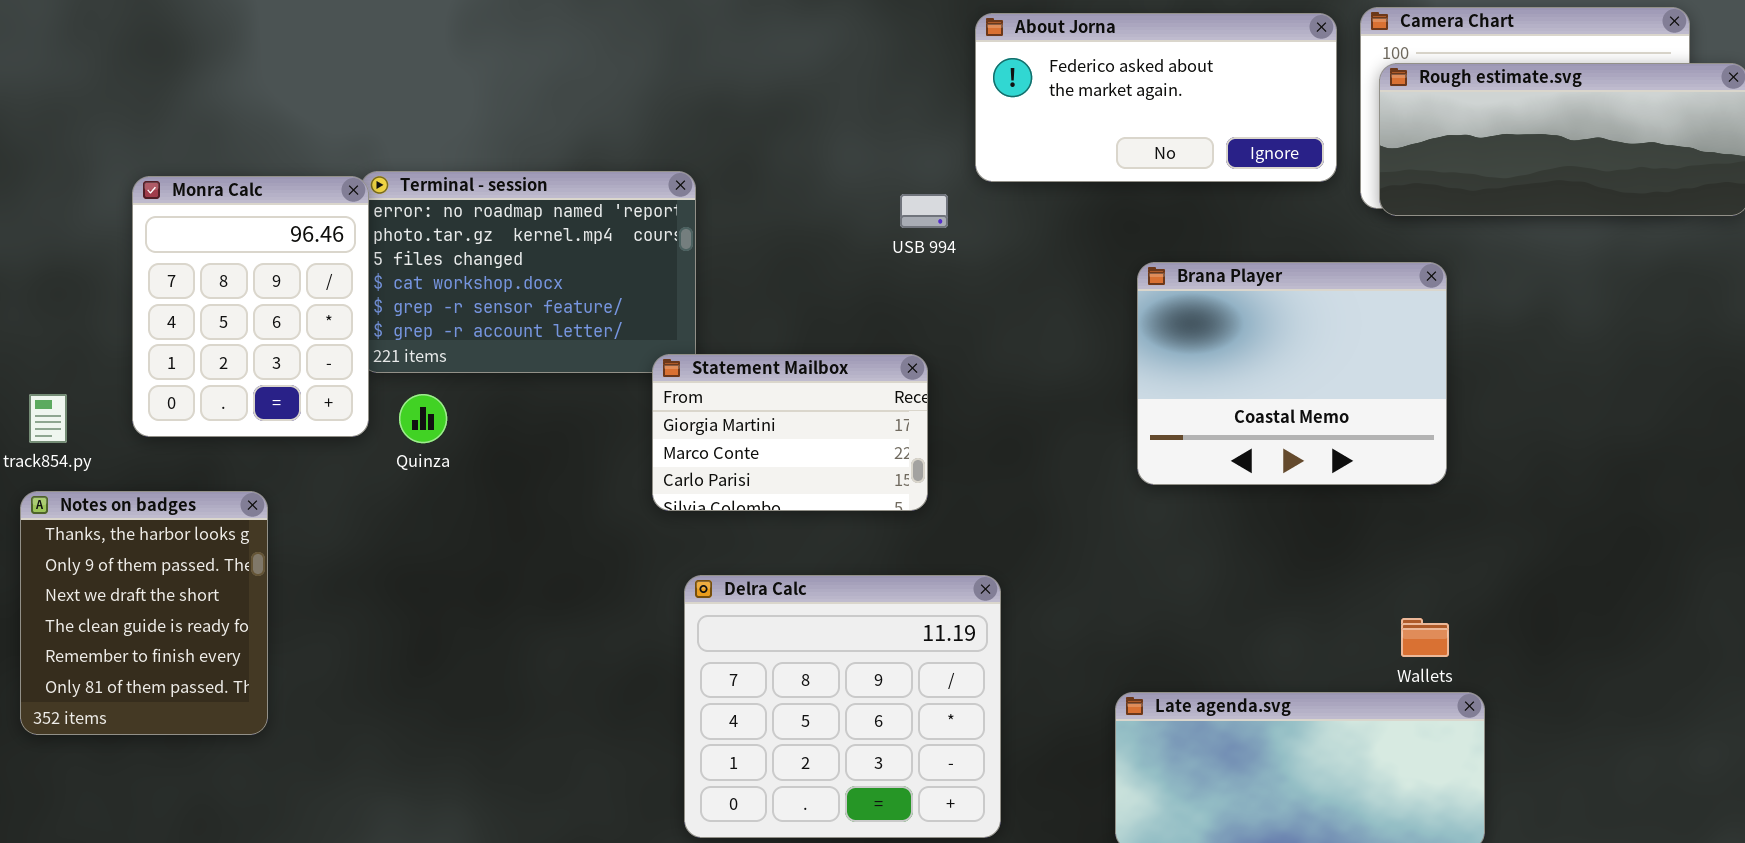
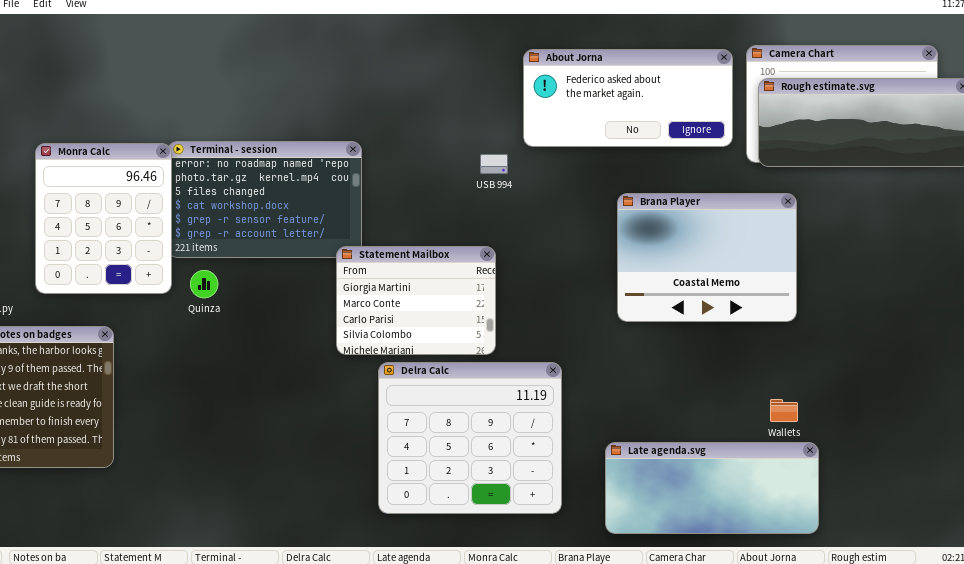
Statement Mailbox: [652,354,928,511] -> [336,246,496,355], resized
Delra Calc: [684,575,1001,838] -> [378,362,562,514], moved

